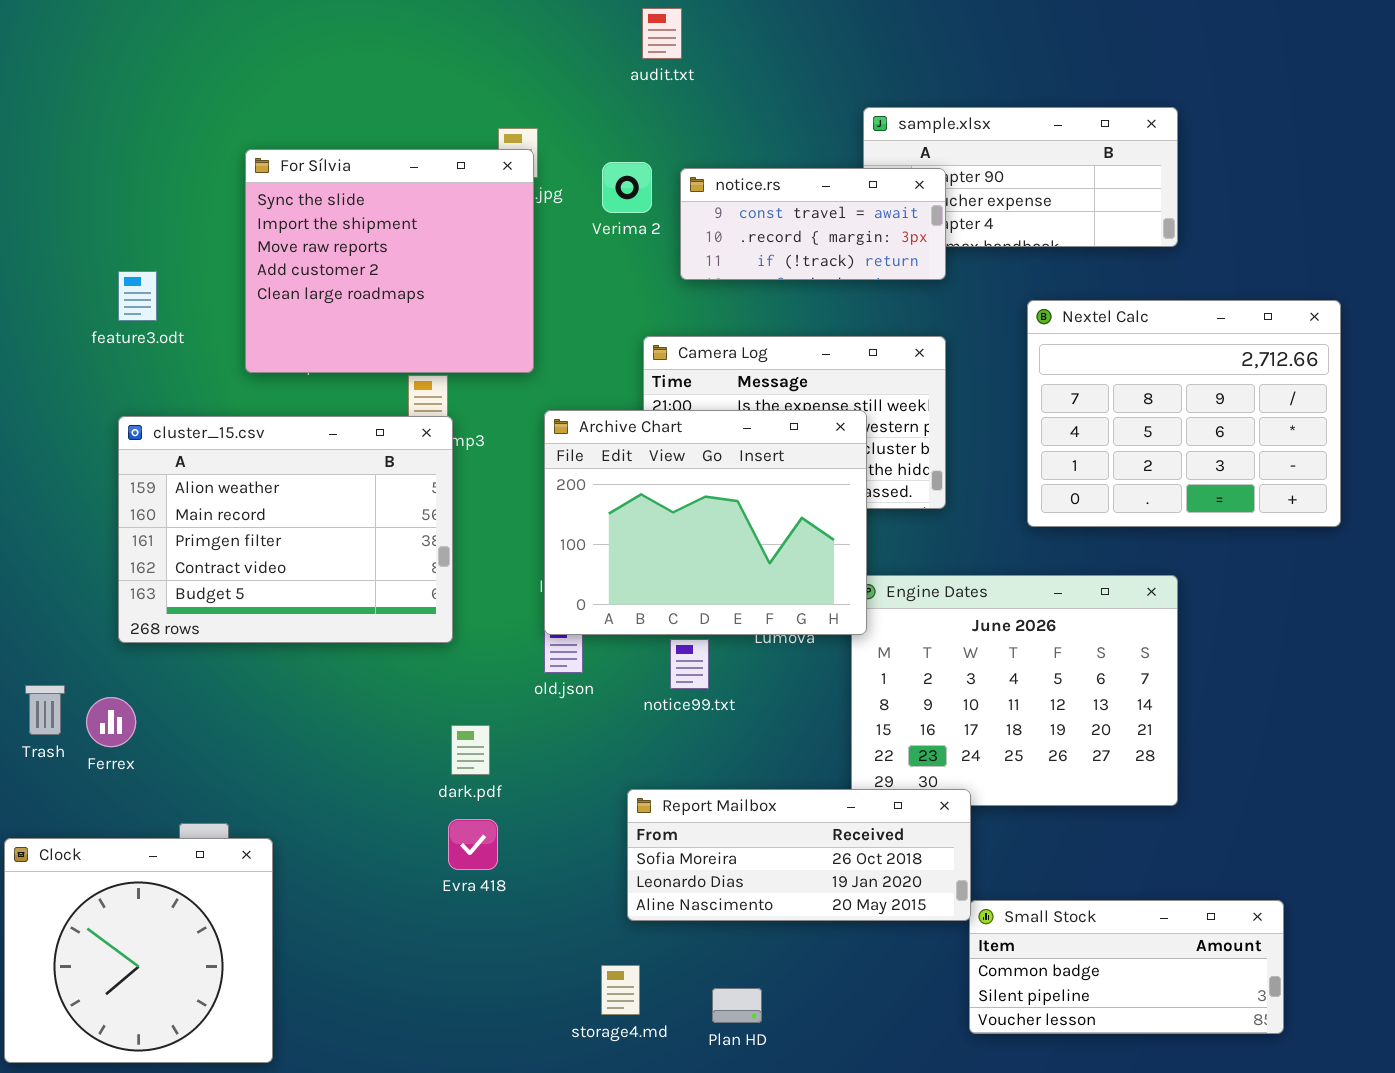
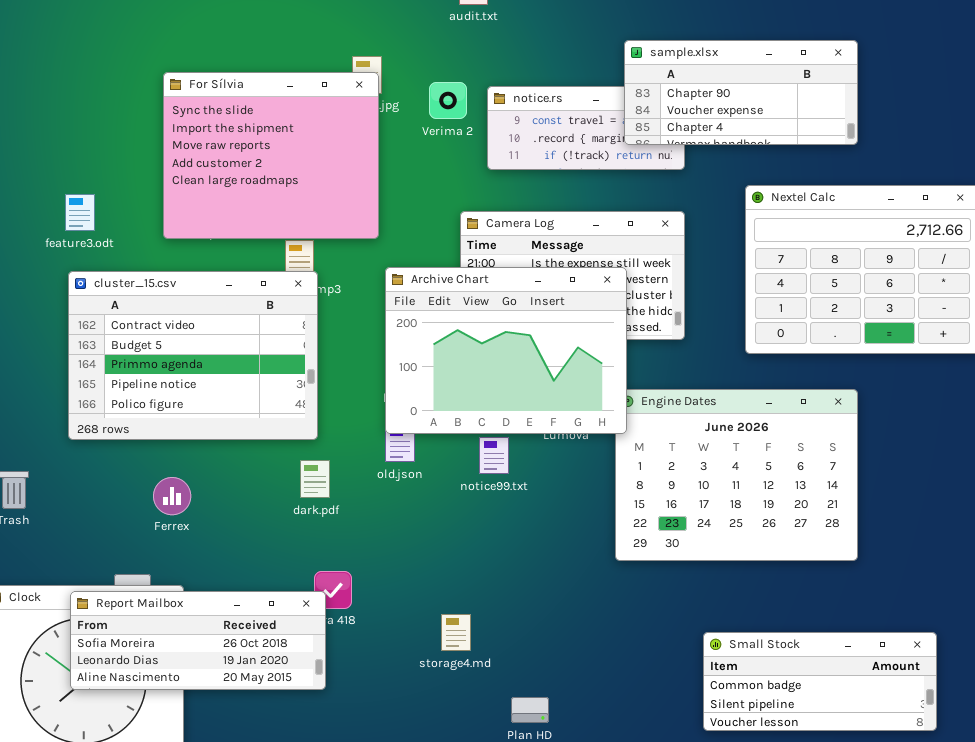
sample.xlsx: [863,107,1178,247] -> [624,40,858,145], raised
feature3.odt: [118,271,157,321] -> [65,194,95,231], moved
cluster_15.csv: [118,416,453,643] -> [68,271,318,440], scrolled down 3 rows
Ferrex: [86,697,136,747] -> [153,477,191,515], moved
dark.pdf: [451,725,490,775] -> [300,460,330,498], moved
Report Mailbox: [627,789,971,921] -> [70,591,326,690], moved
storage4.md: [601,965,640,1015] -> [441,614,471,651], moved

